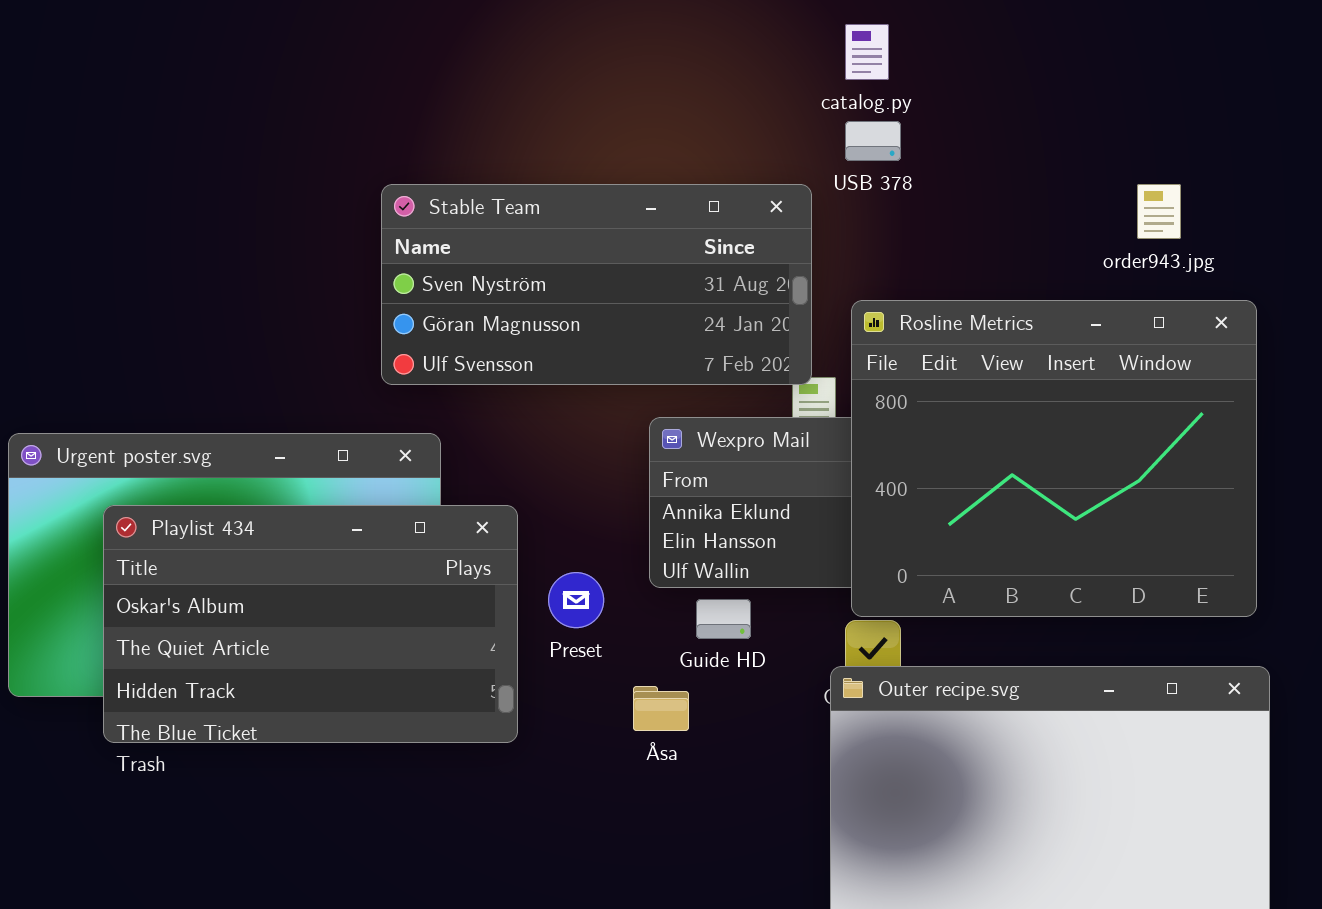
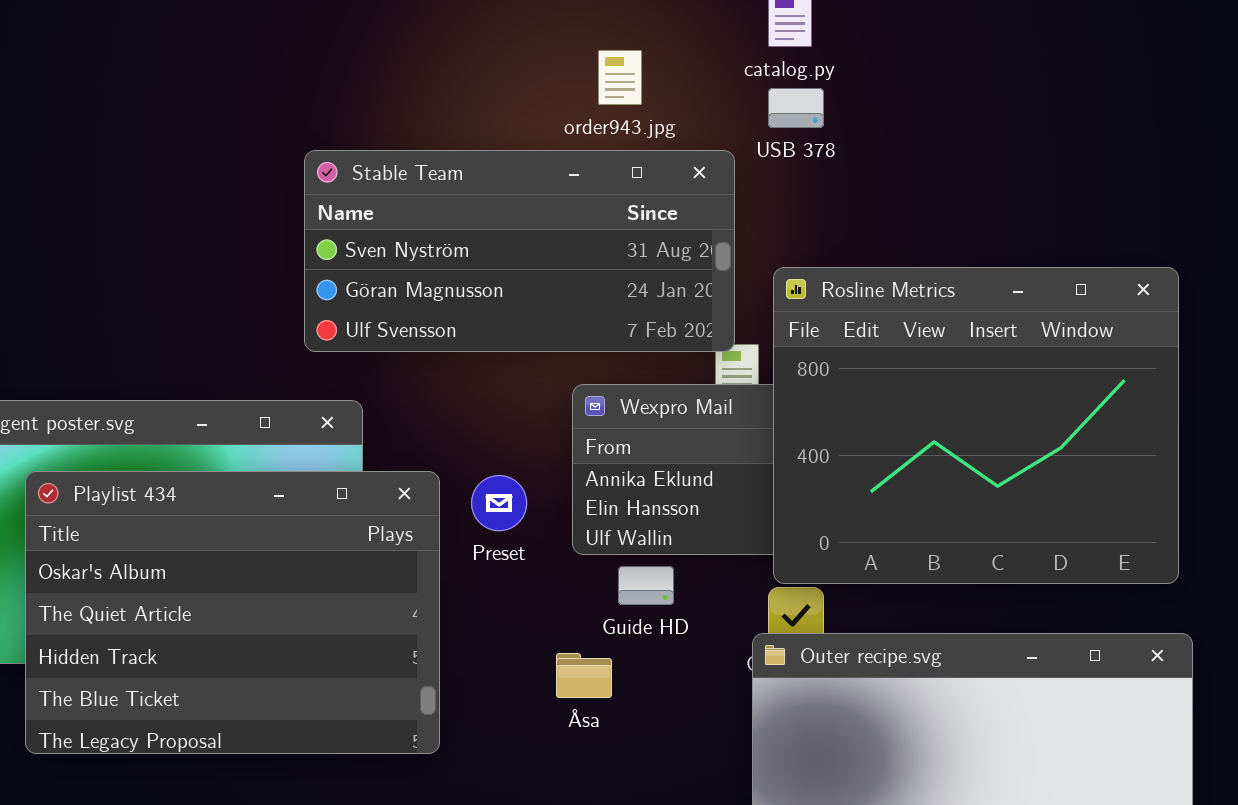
order943.jpg: [1137,184,1181,239] -> [598,50,642,105], moved
Playlist 434: [103,505,518,743] -> [25,471,440,754], resized
Preset: [548,572,604,628] -> [471,475,527,531], moved

